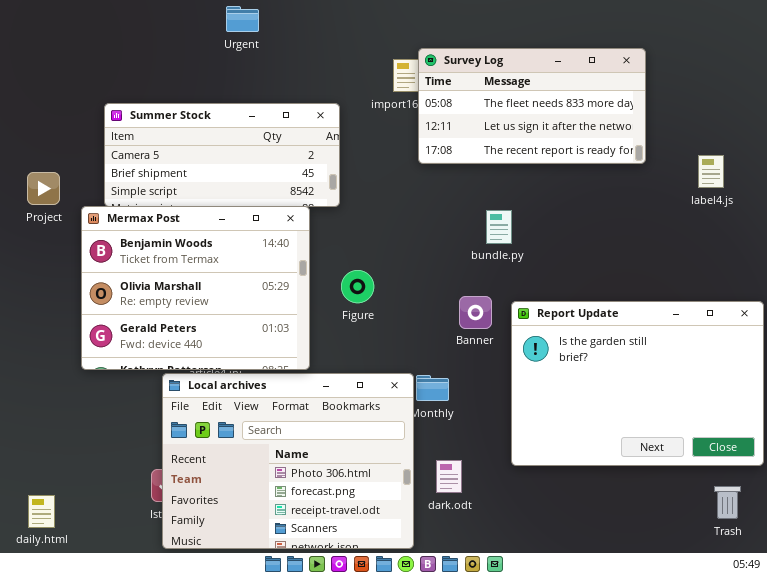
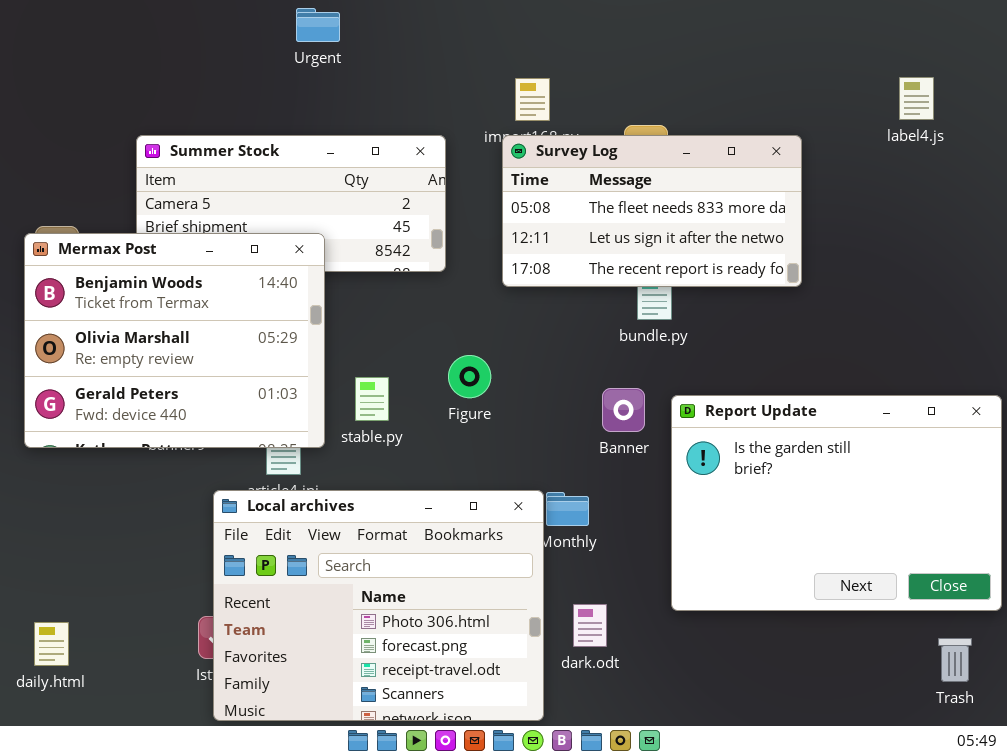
Survey Log: [418,48,646,164] -> [502,135,802,287], moved
label4.js: [698,155,724,188] -> [899,77,934,120], moved
Mermax Post: [81,206,310,370] -> [24,233,325,448], moved
daily.html: [28,495,55,528] -> [34,622,69,666], moved

